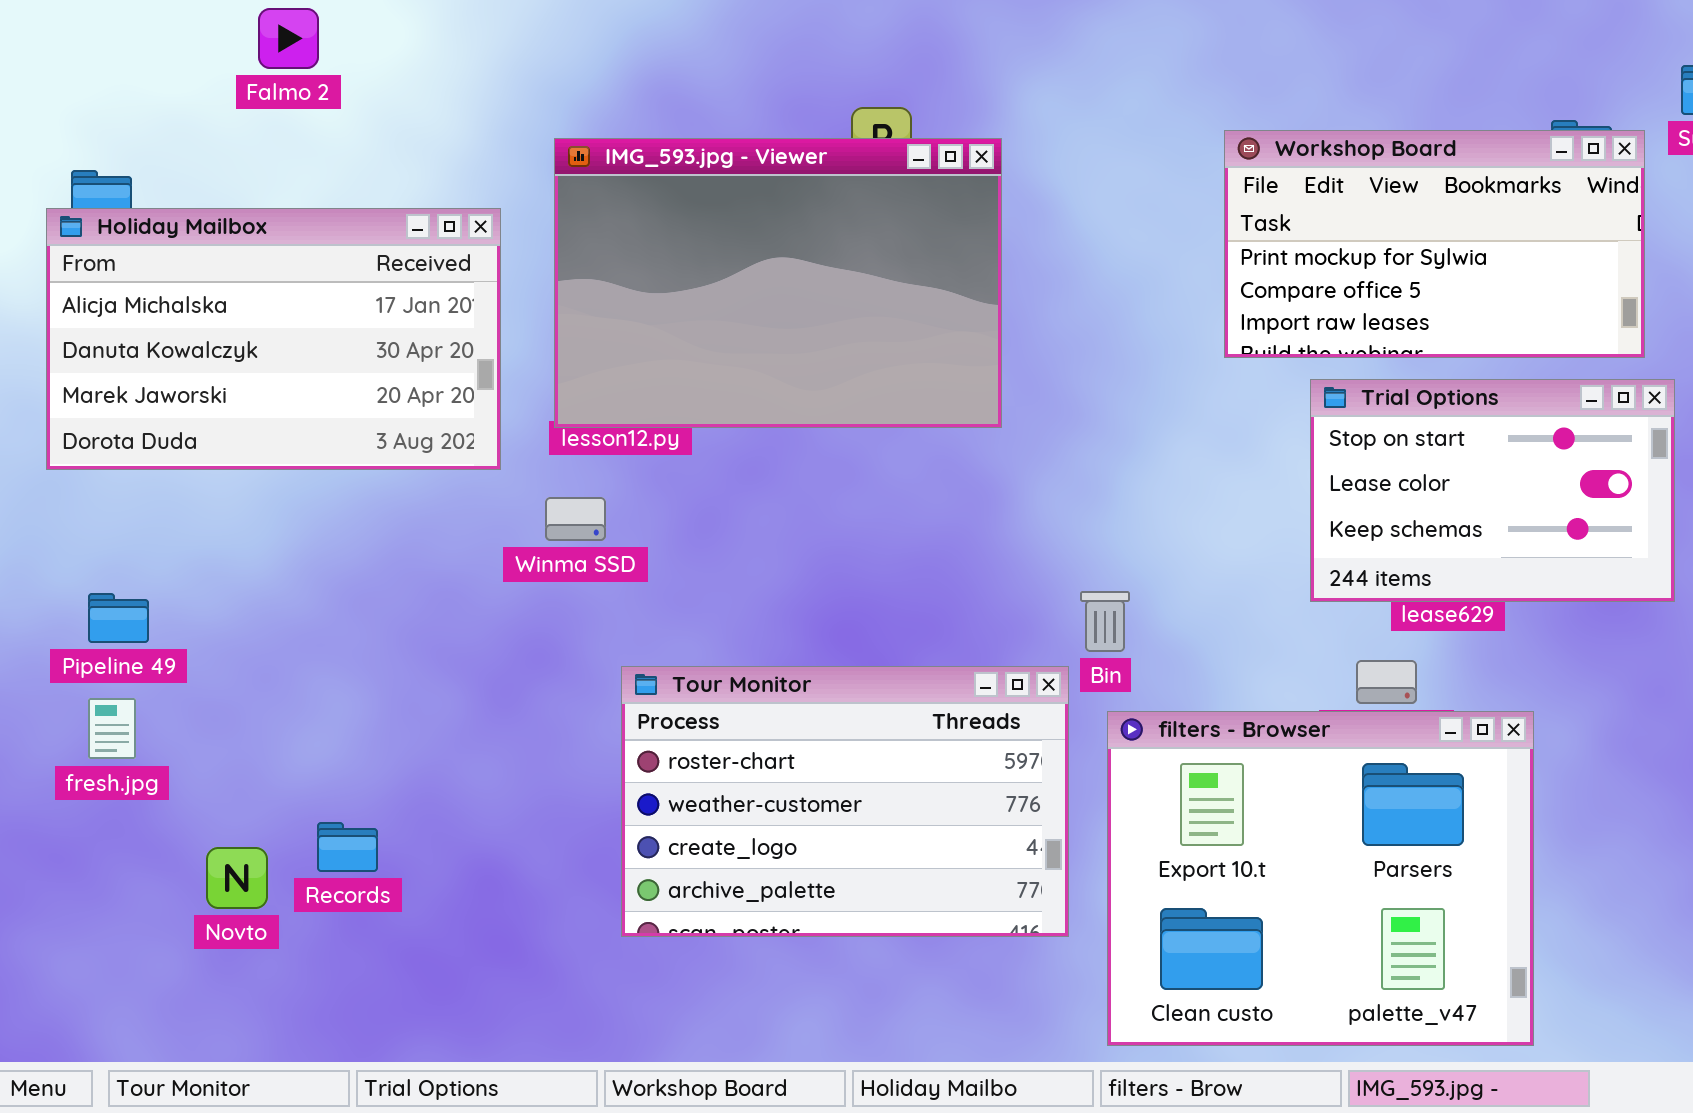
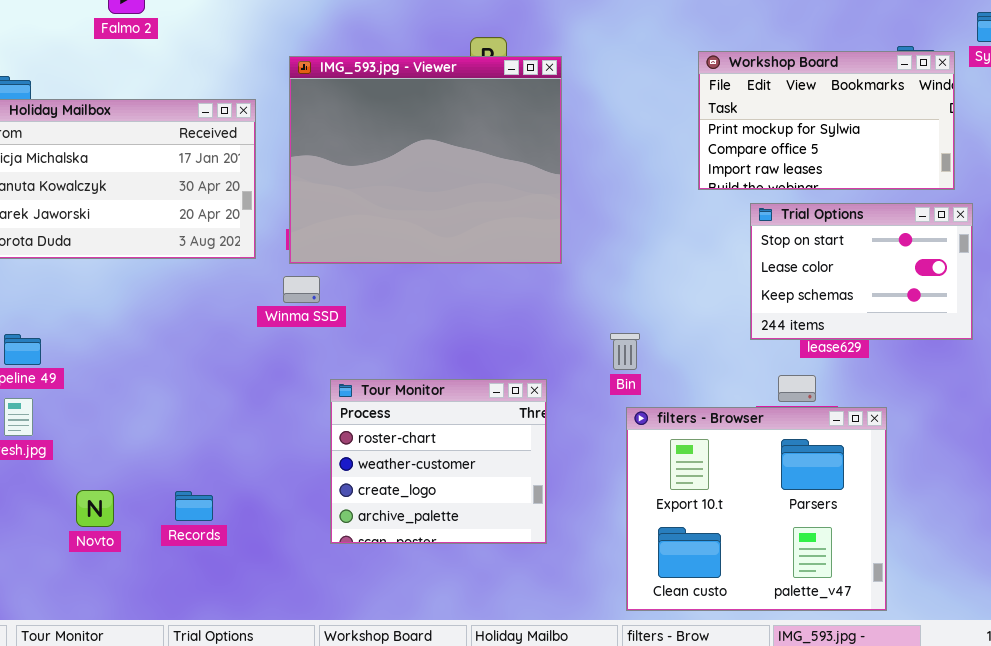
IMG_593.jpg - Viewer: [554,138,1002,428] -> [289,56,562,264], resized
Tour Monitor: [621,666,1069,937] -> [330,379,547,544], resized
Records: [317,822,378,872] -> [175,491,213,521], moved

